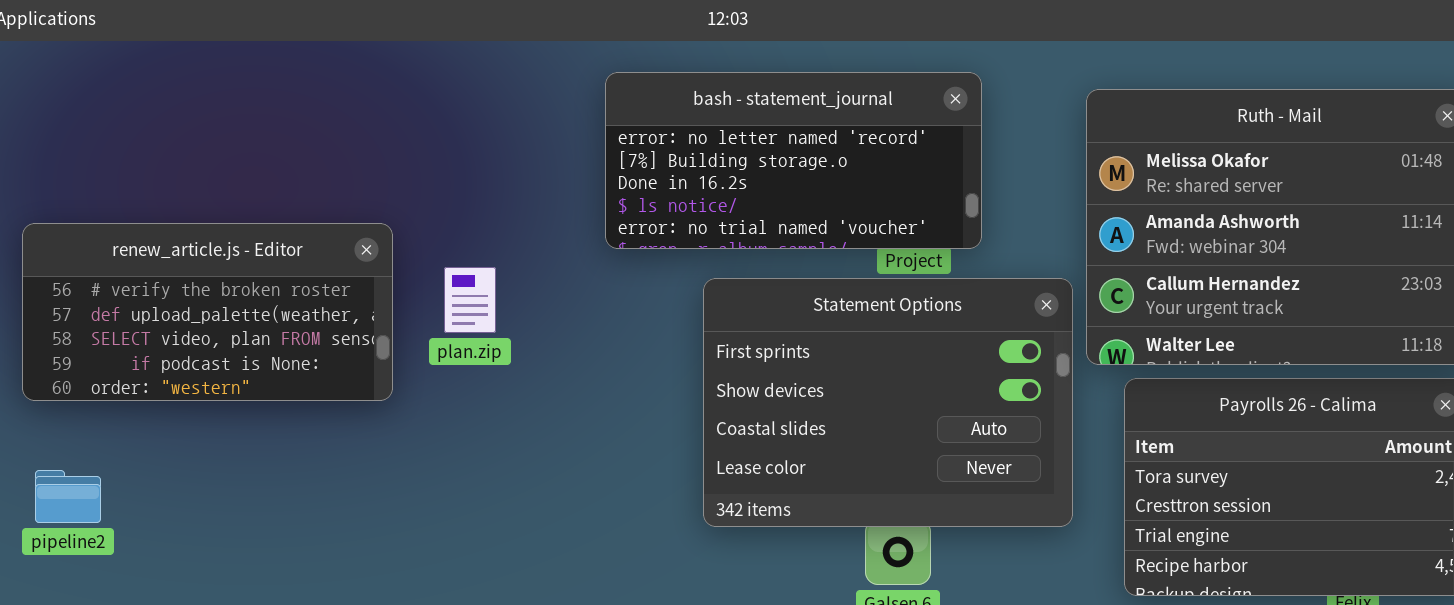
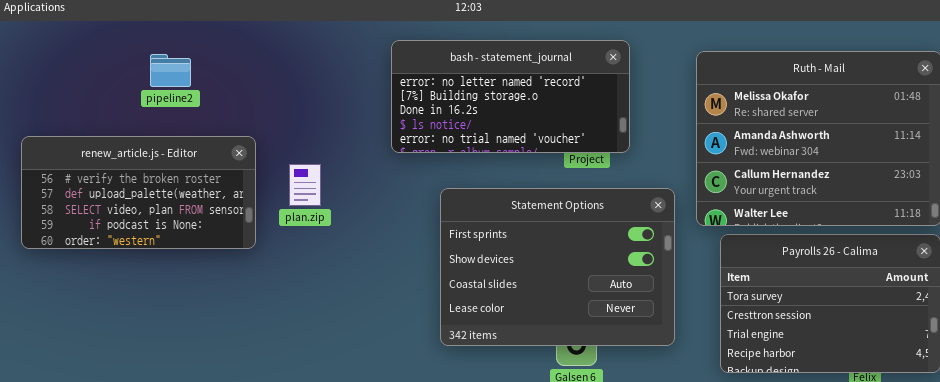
Statement Options: [703,278,1073,527] -> [440,188,675,346], moved
pipeline2: [35,470,101,523] -> [150,54,191,87], moved

